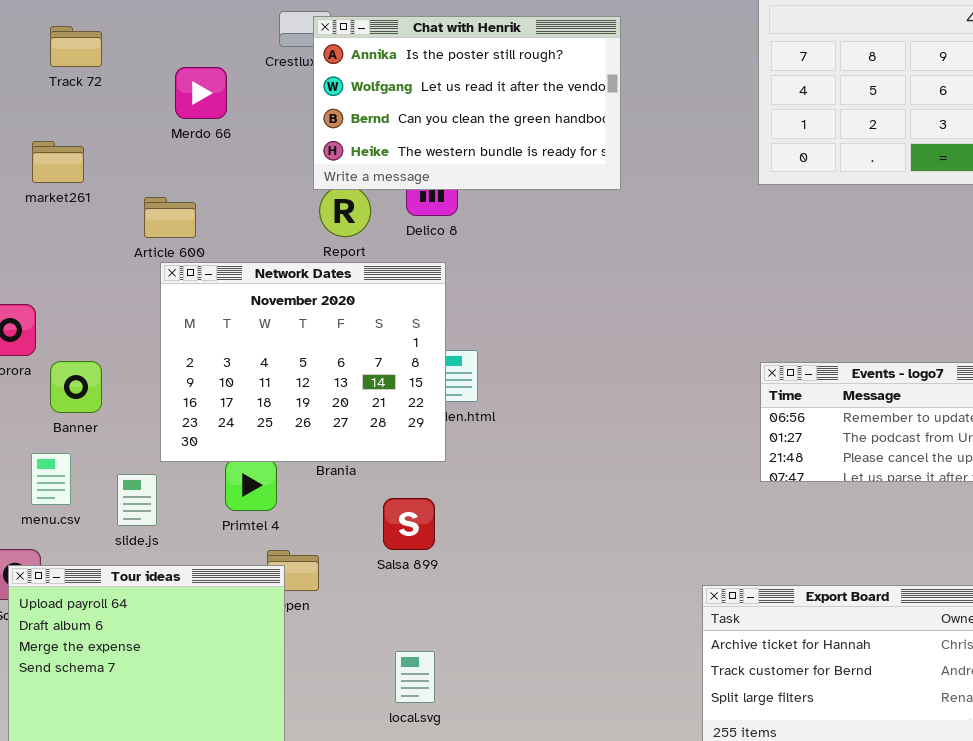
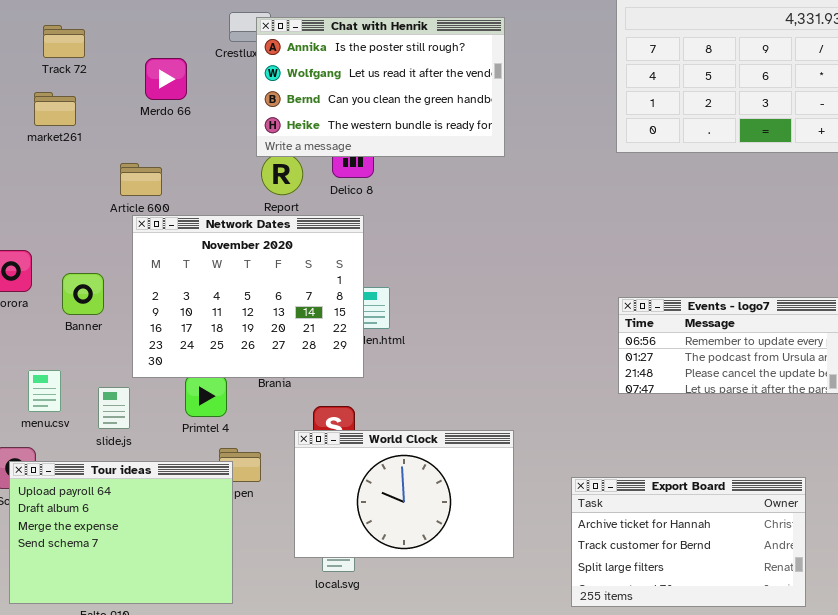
market261: [32,141,84,183] -> [34,92,76,126], moved
Banner: [50,361,102,413] -> [62,273,104,315], moved
World Clock: none -> [294,430,514,558], opened

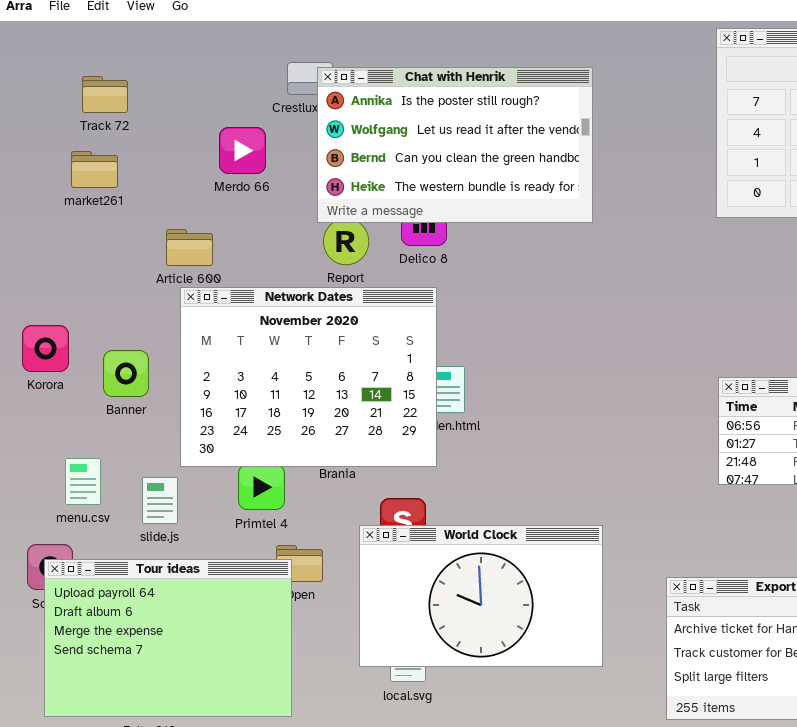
Merdo 66: [145,58,187,100] -> [219,127,266,174], moved

